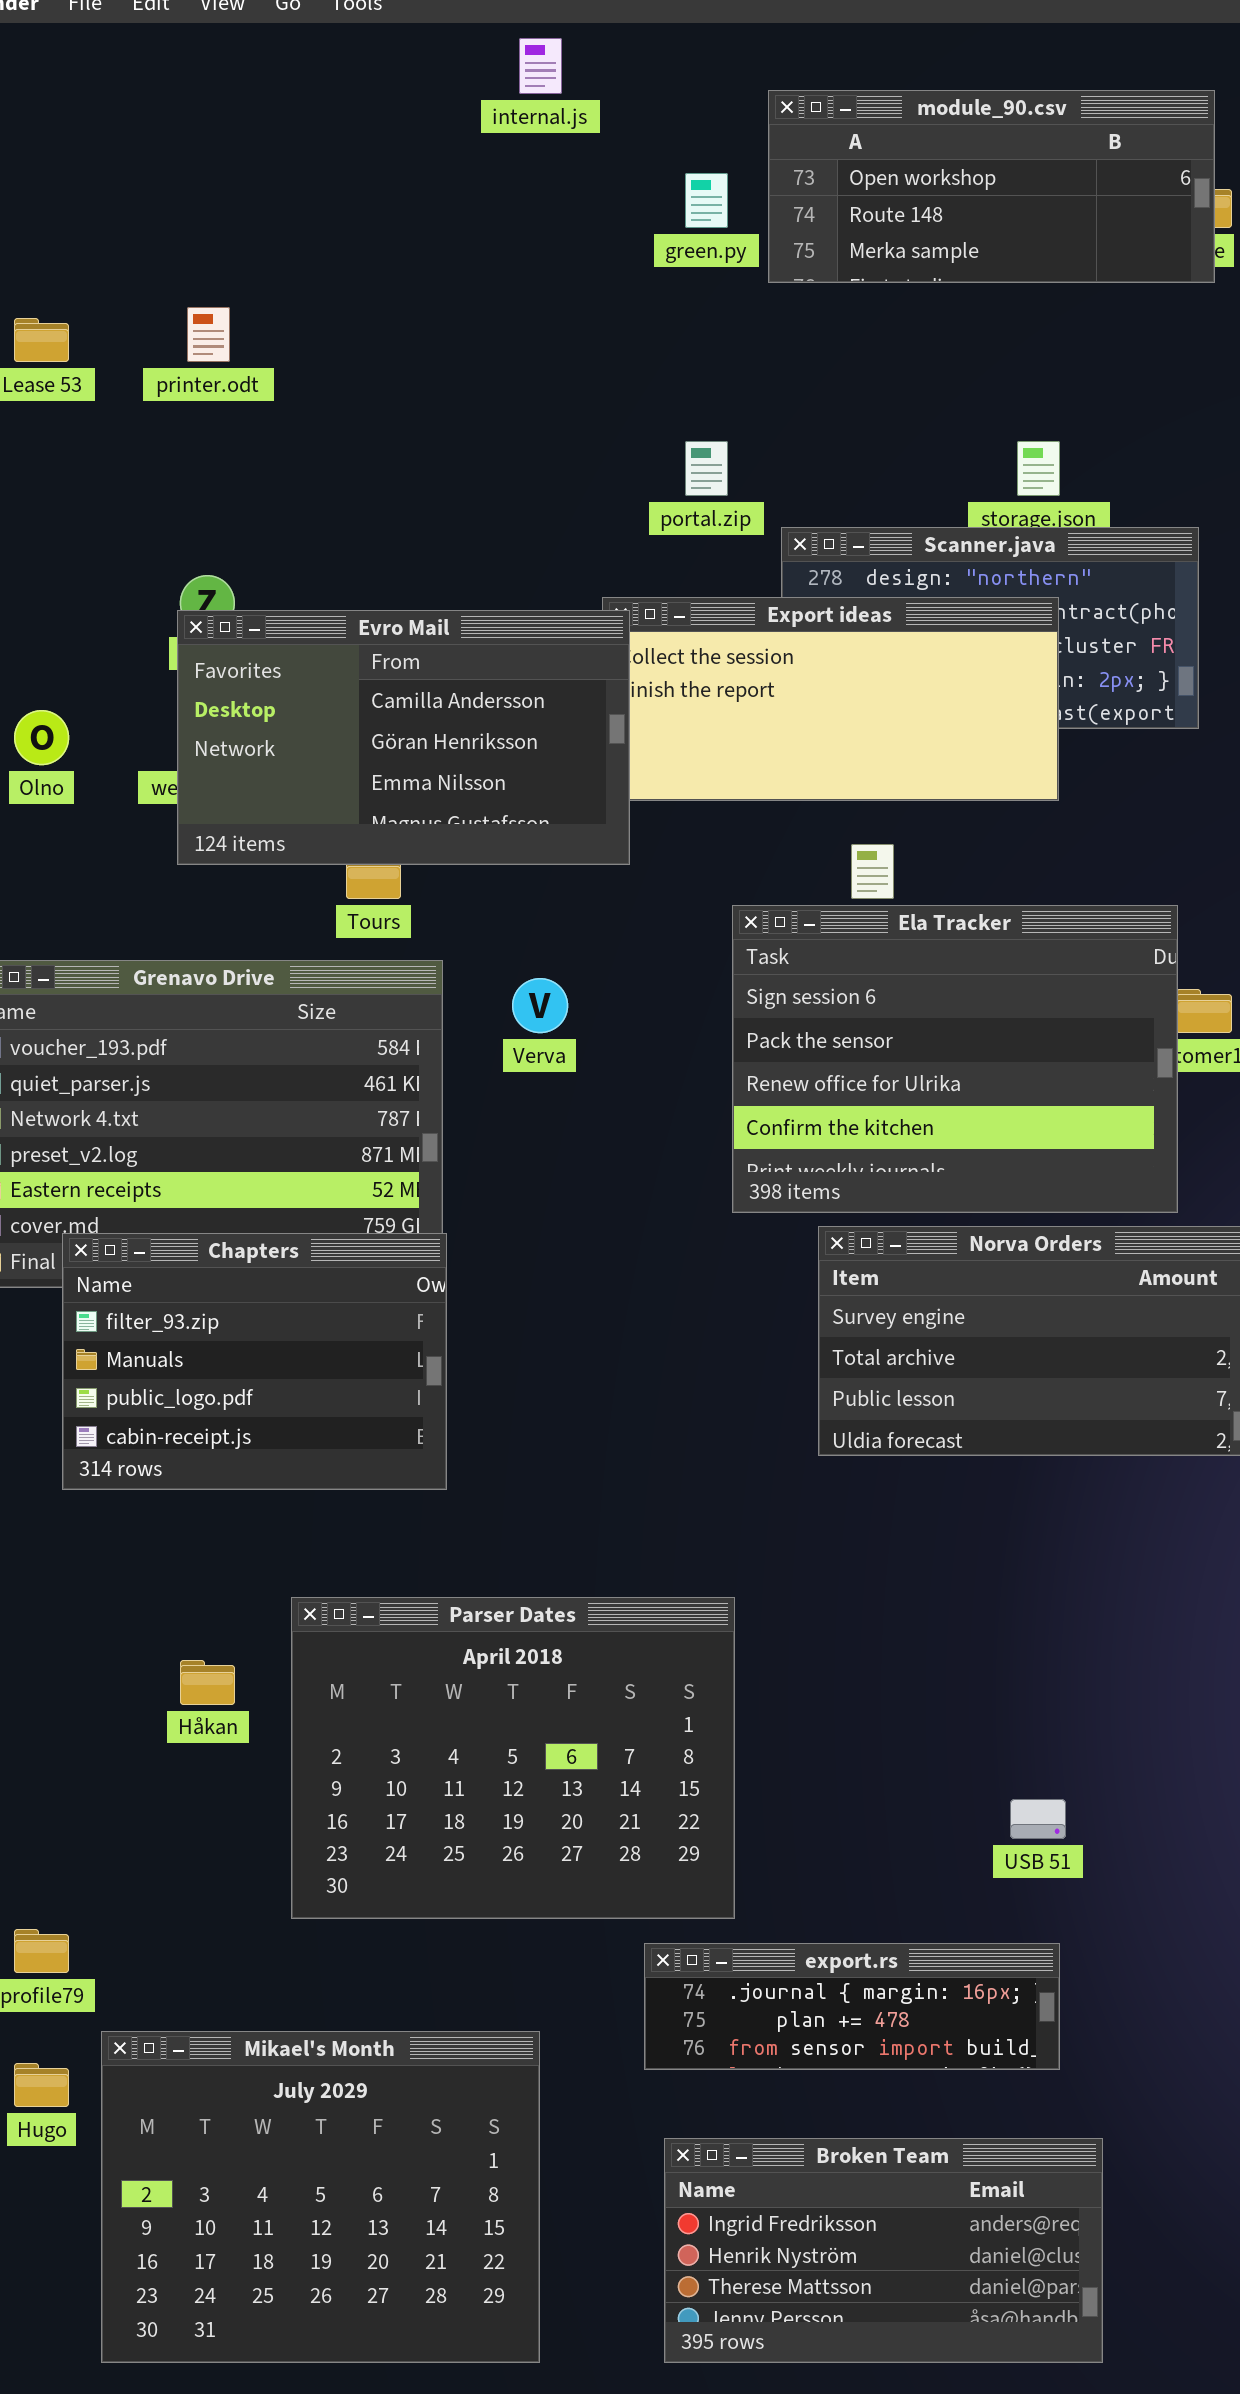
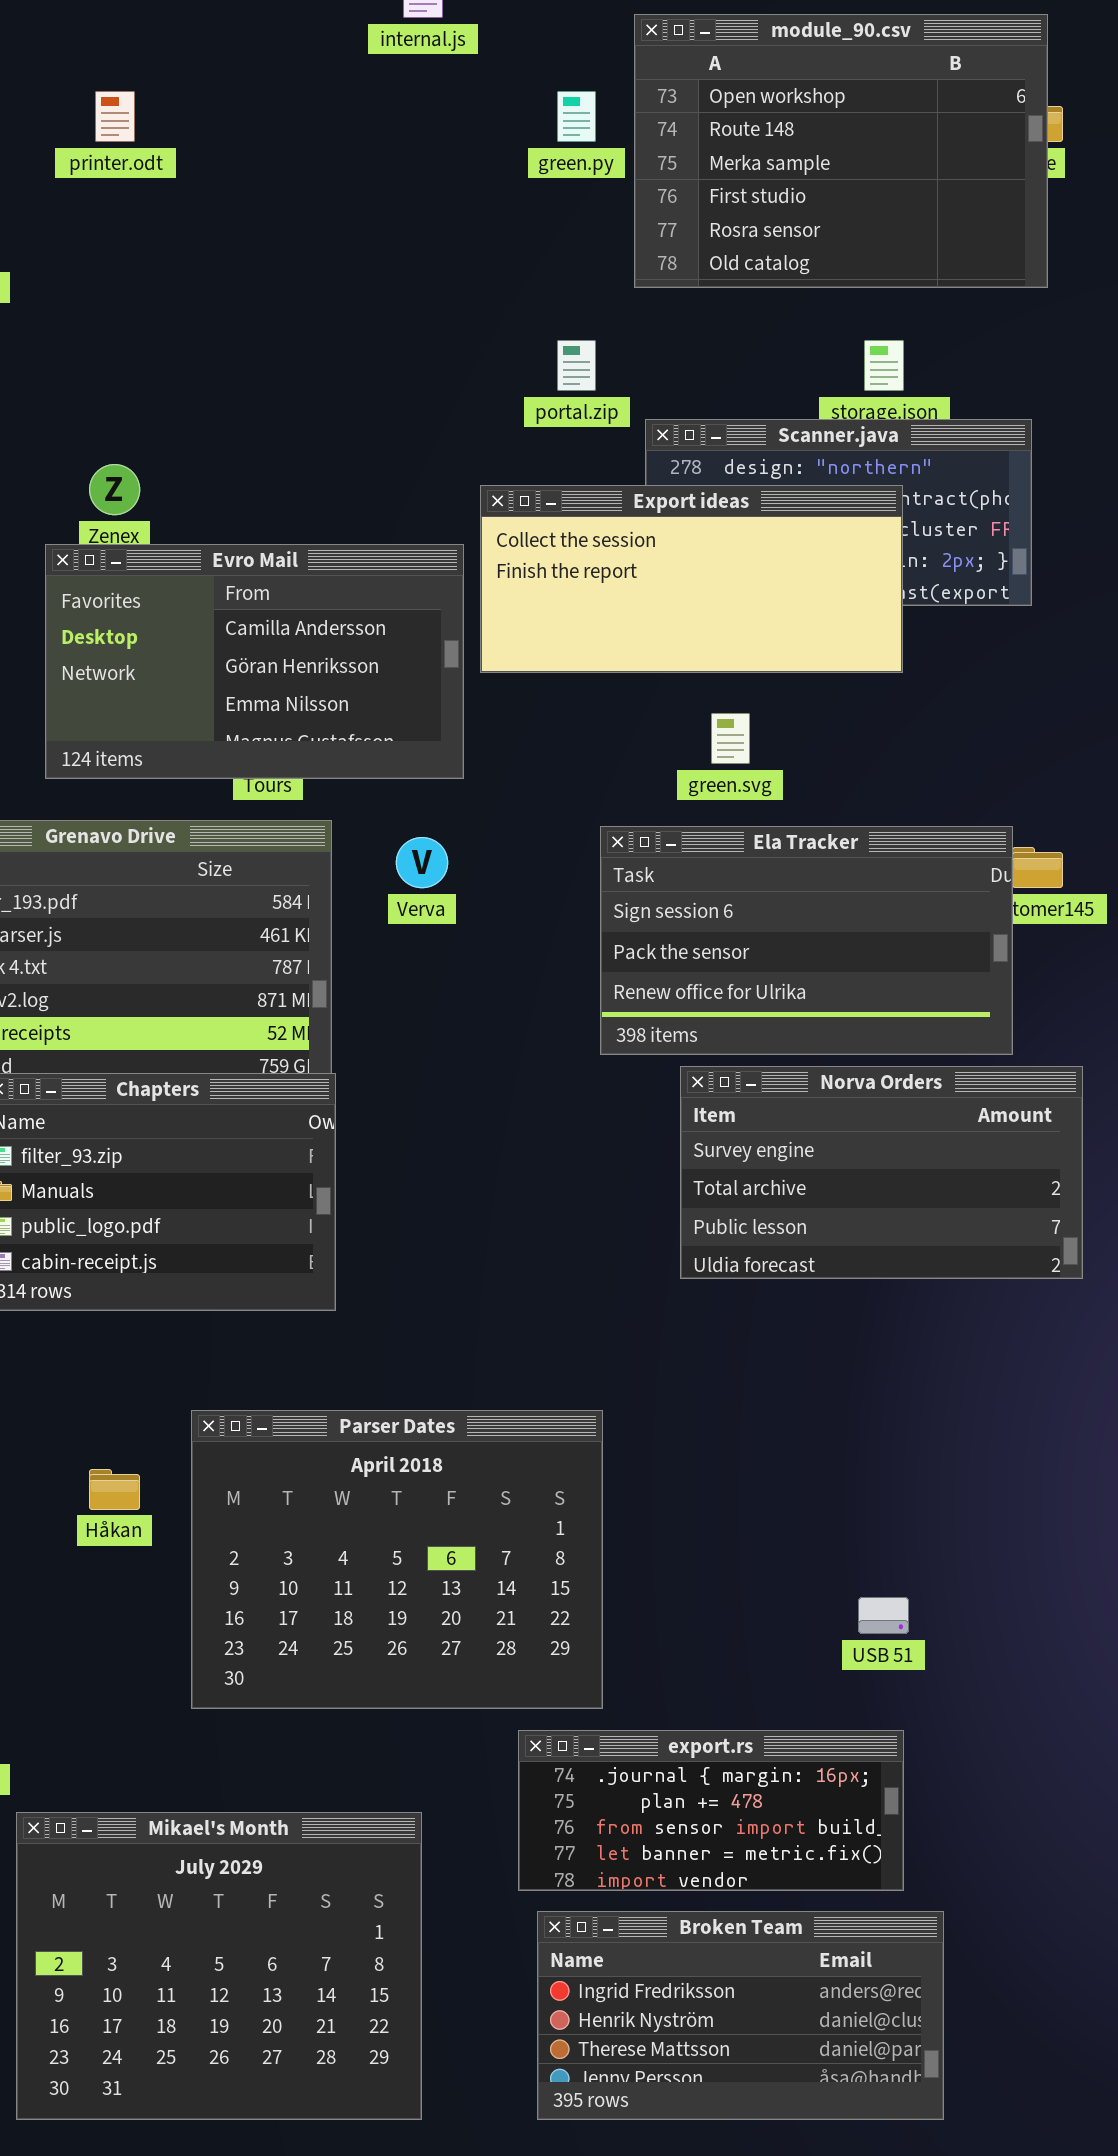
module_90.csv: [768,90,1215,283] -> [634,14,1048,288], resized
printer.odt: [187,307,230,362] -> [95,91,135,142], moved
Evro Mail: [177,610,630,865] -> [45,544,464,779], moved
Ela Tracker: [732,905,1178,1213] -> [600,826,1013,1055], resized
export.rs: [644,1943,1060,2070] -> [518,1730,904,1891], resized

